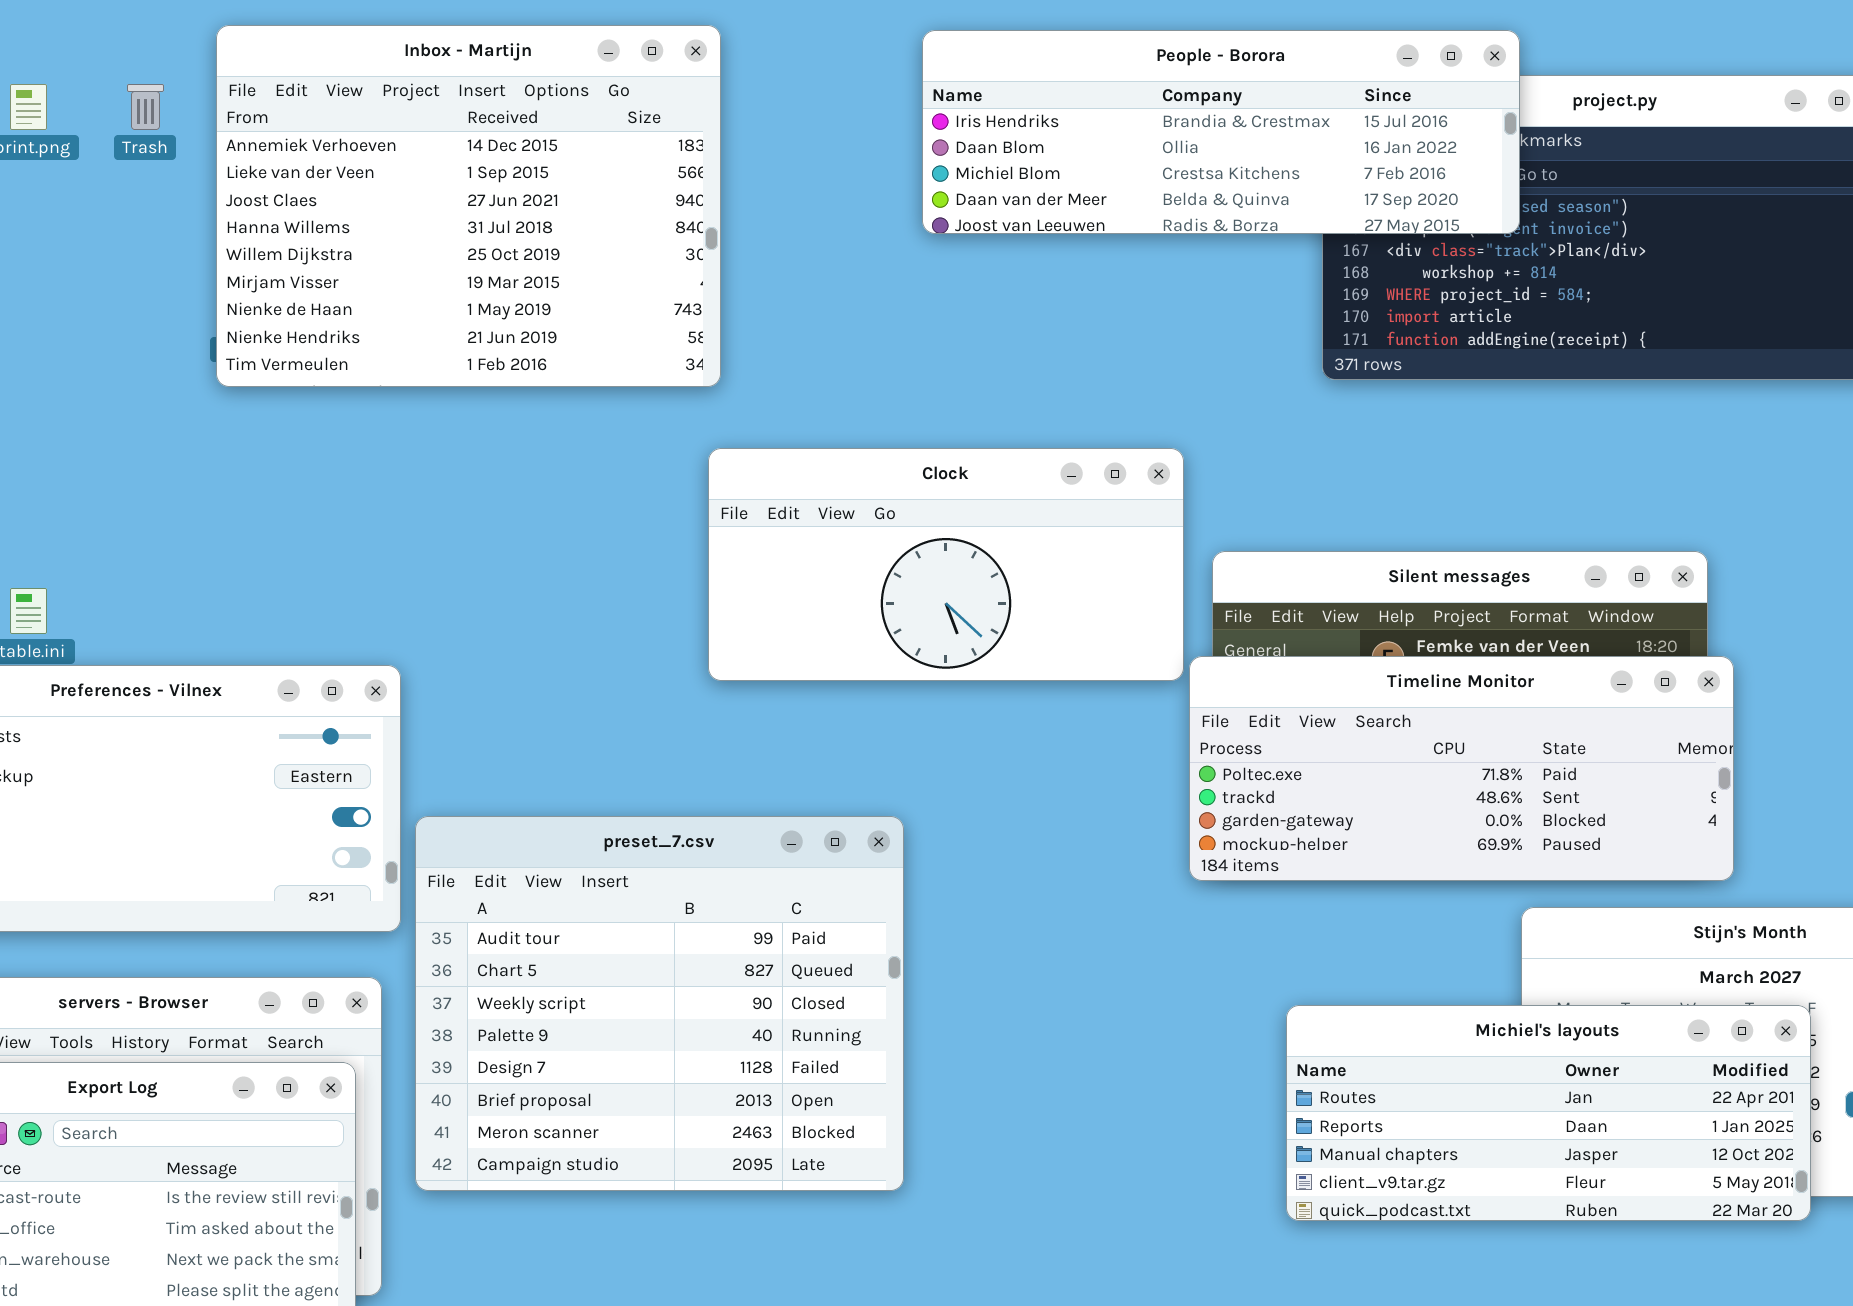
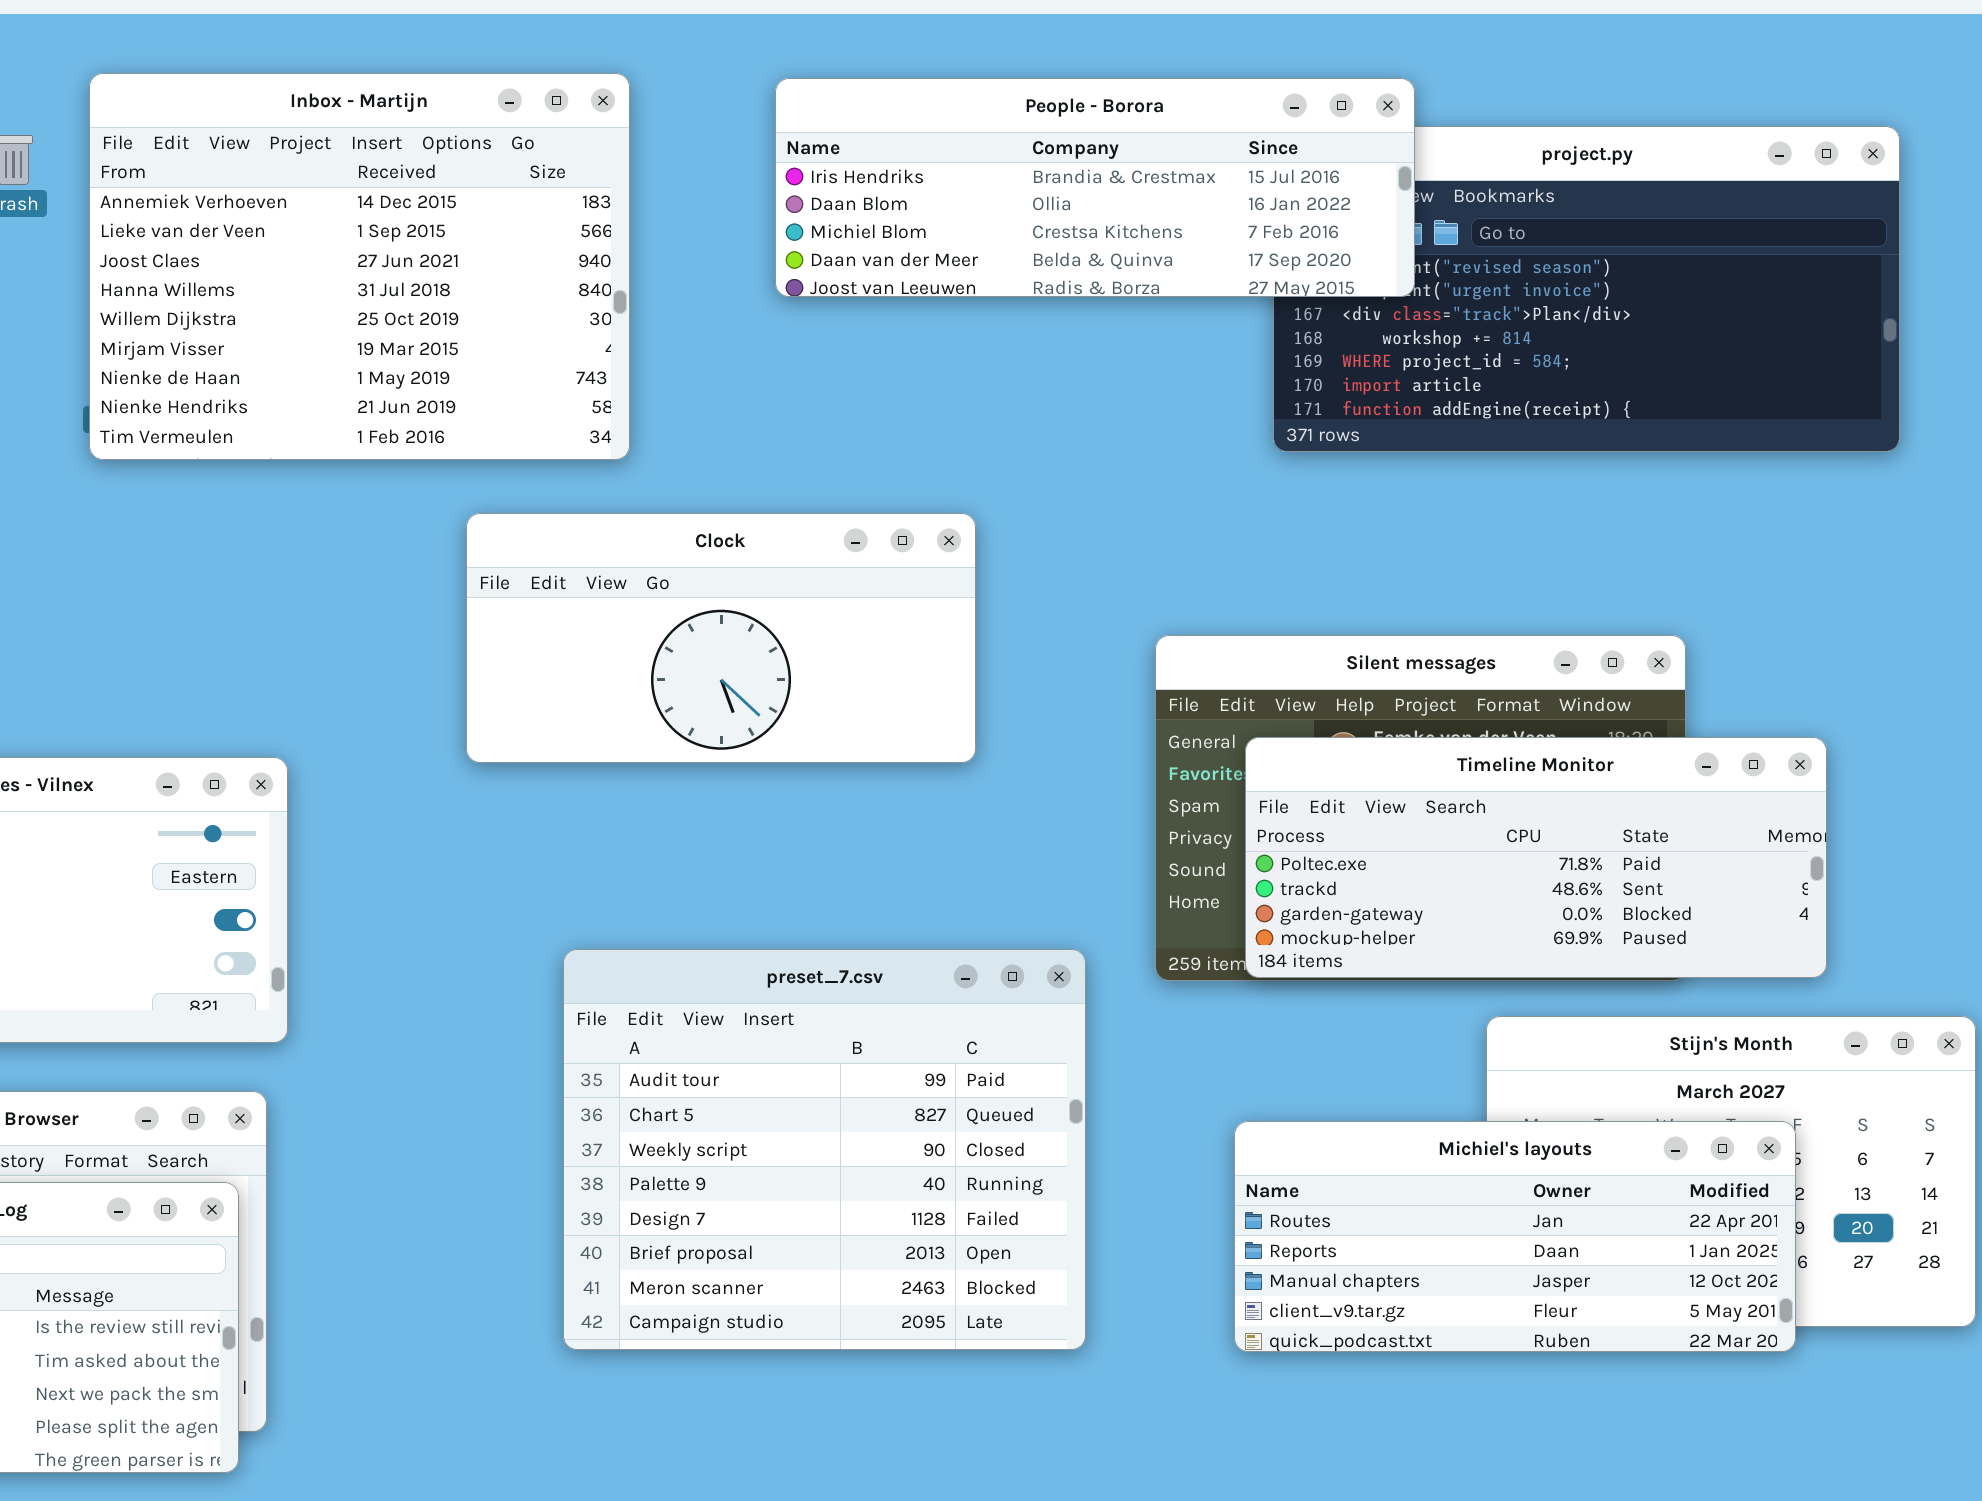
People - Borora: [922,30,1520,234] -> [775,78,1415,297], moved
Clock: [708,448,1184,681] -> [466,513,976,763], moved
Timeline Monitor: [1189,656,1734,881] -> [1245,737,1827,978], moved
preset_7.csv: [415,816,904,1191] -> [563,949,1086,1350], moved

